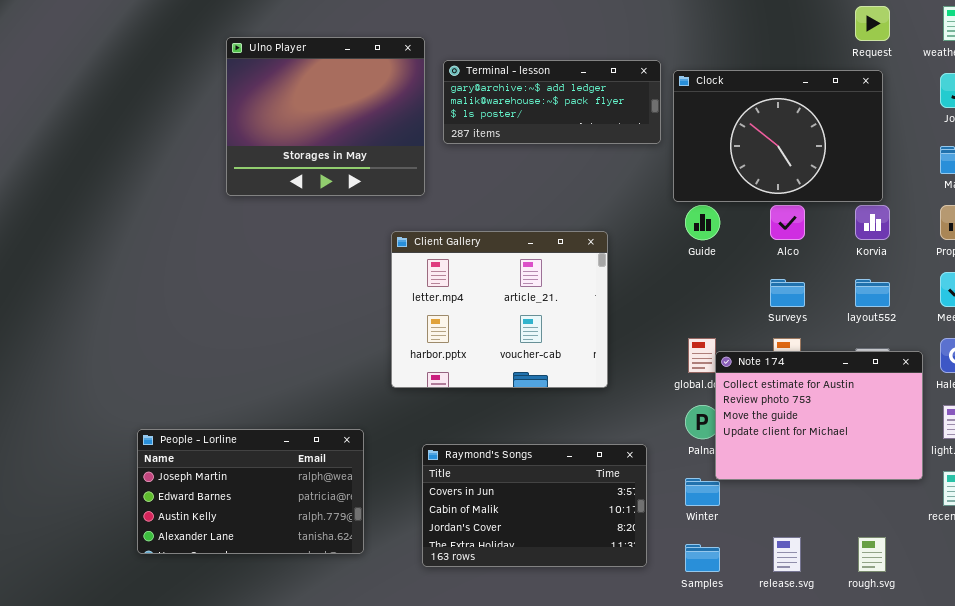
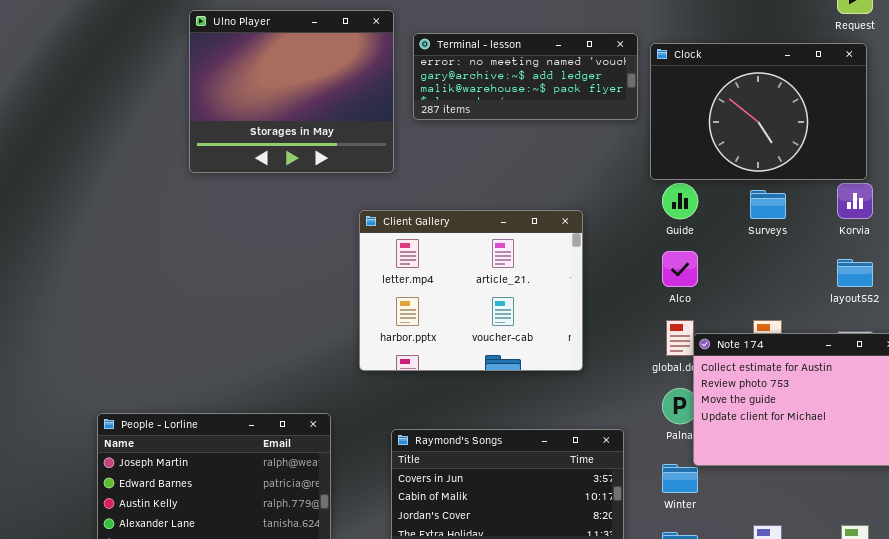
Terminal - lesson: [443,60,661,144] -> [413,33,638,120], scrolled up 1 row
Alco: [770,205,805,240] -> [662,251,698,287], moved
Surveys: [770,279,805,307] -> [750,190,786,219], moved

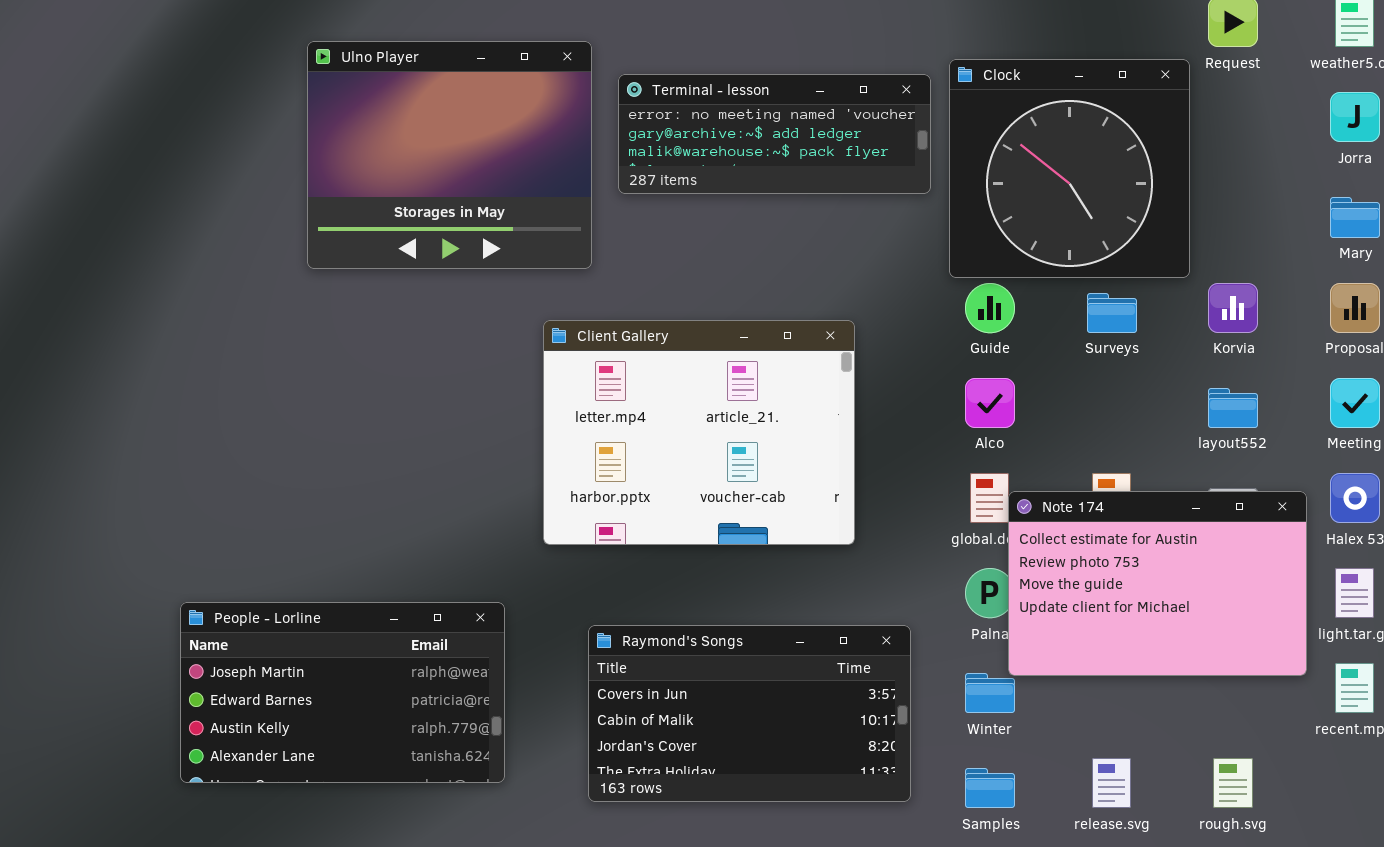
Clock: [650,43,867,180] -> [949,59,1190,278], resized

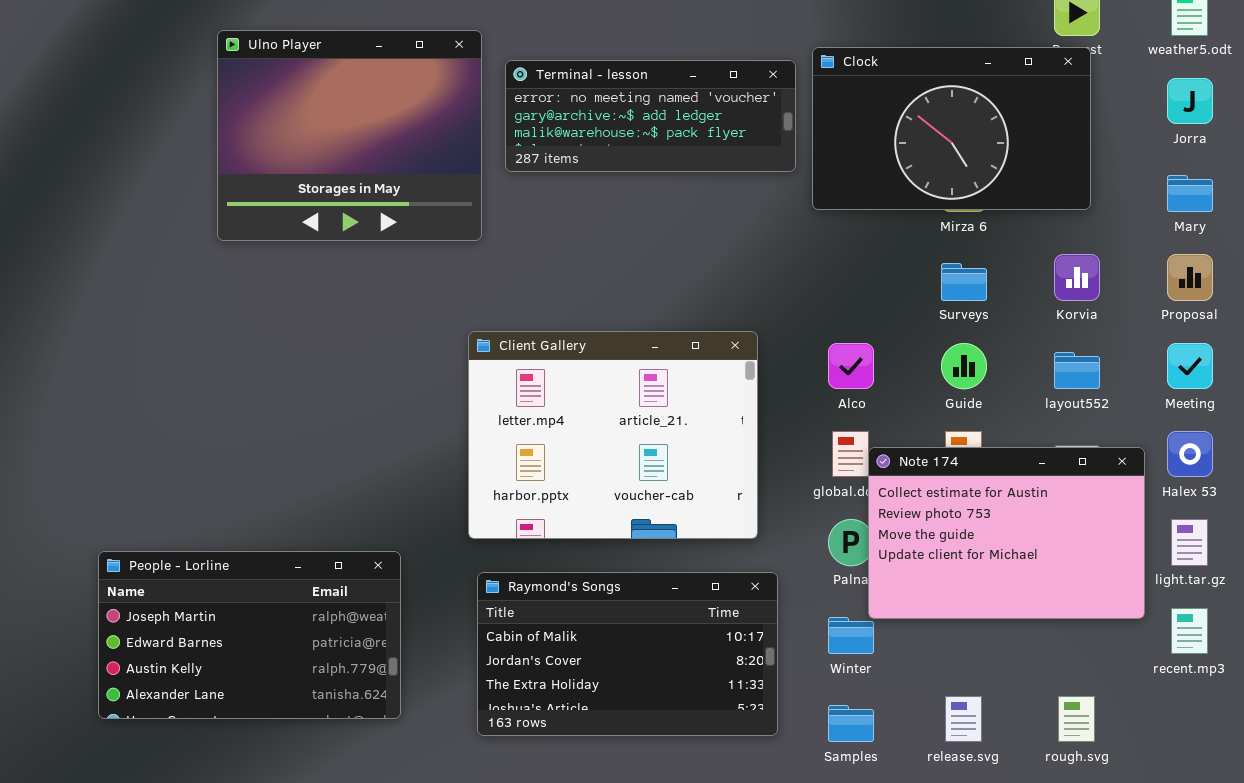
Clock: [949,59,1190,278] -> [812,47,1091,210], resized
Guide: [965,283,1015,333] -> [941,343,987,389], moved
Client Gallery: [543,320,855,545] -> [468,331,758,539], moved
Raymond's Songs: [588,625,911,802] -> [477,572,778,736], scrolled down 1 row

